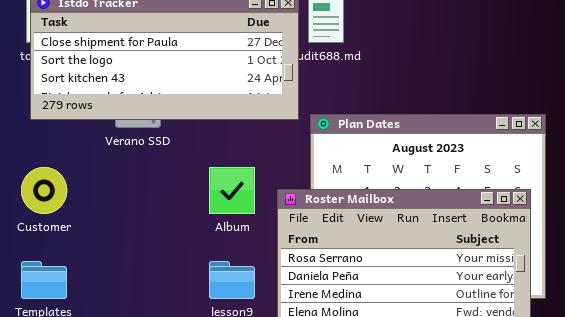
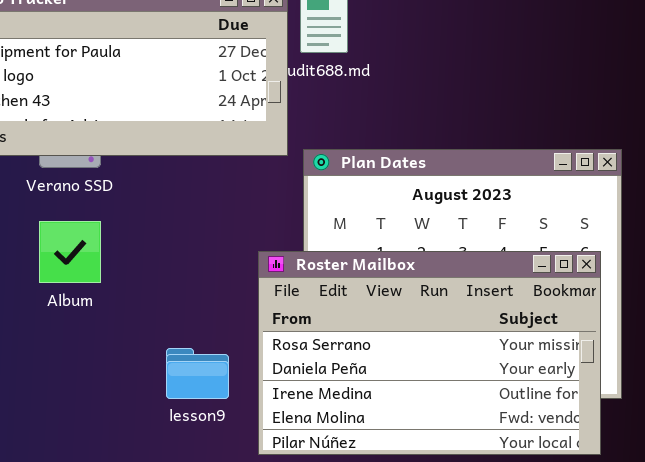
Album: [209,167,255,214] -> [39,221,101,283], moved

